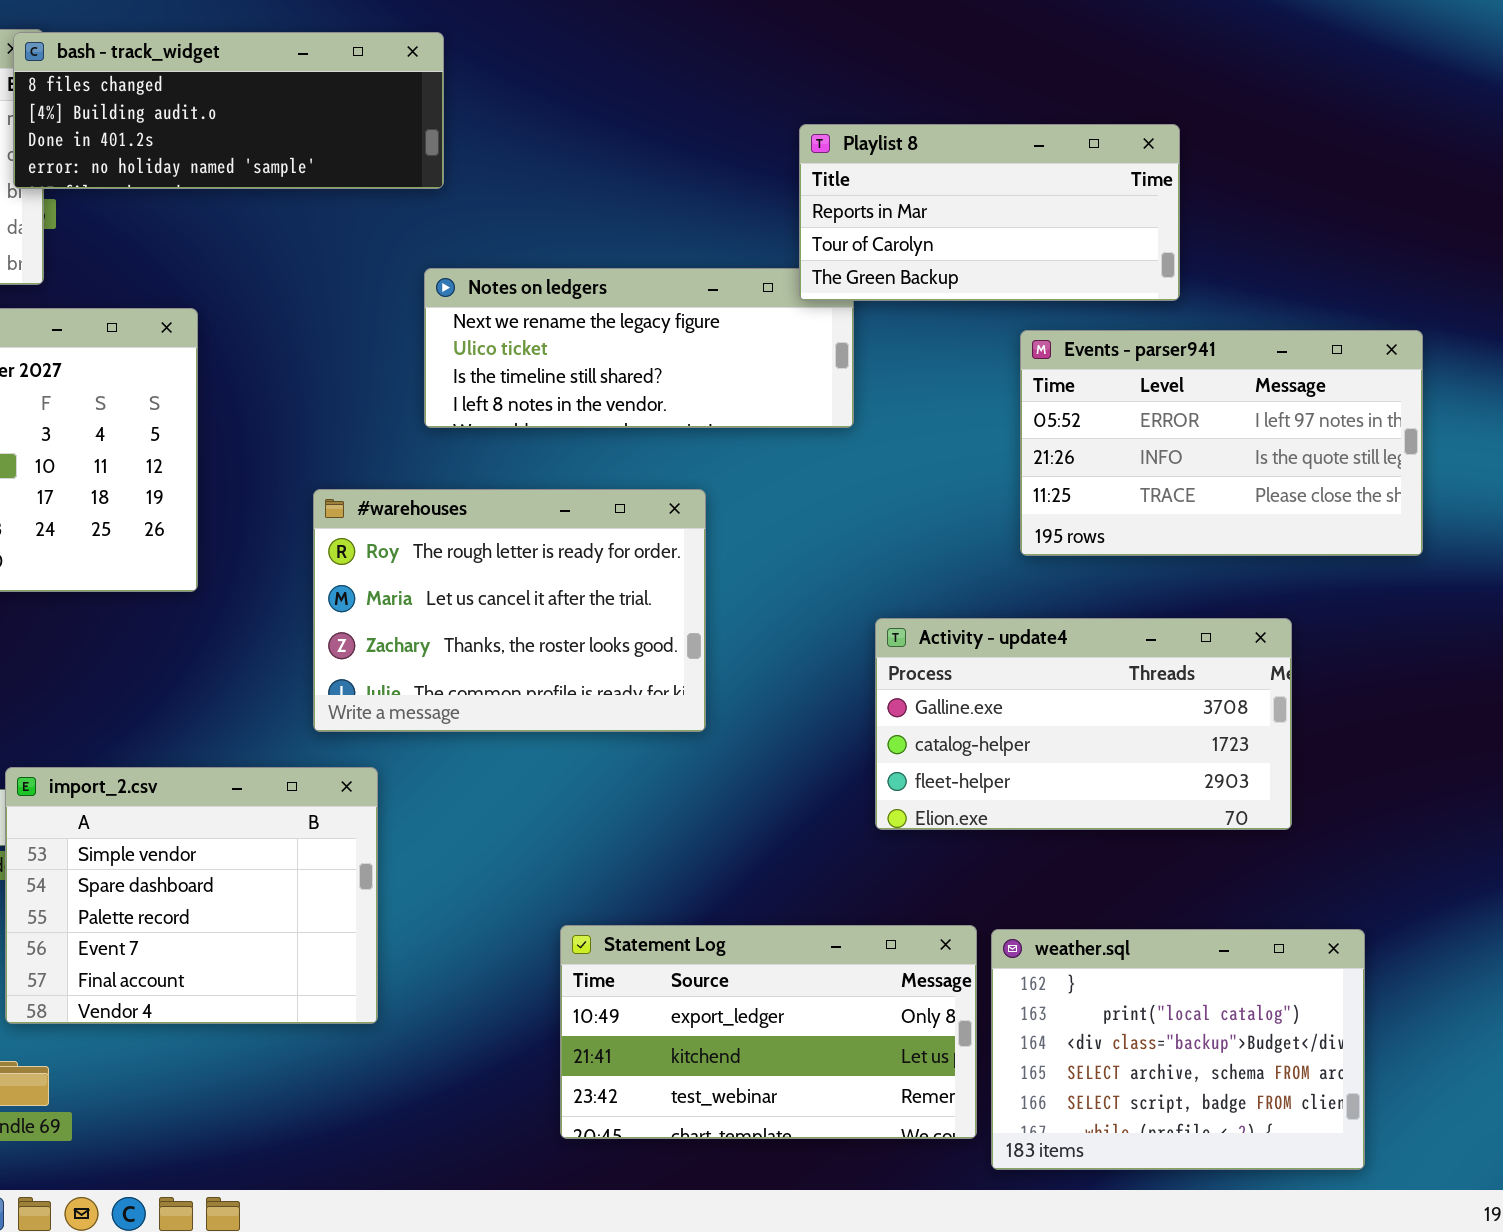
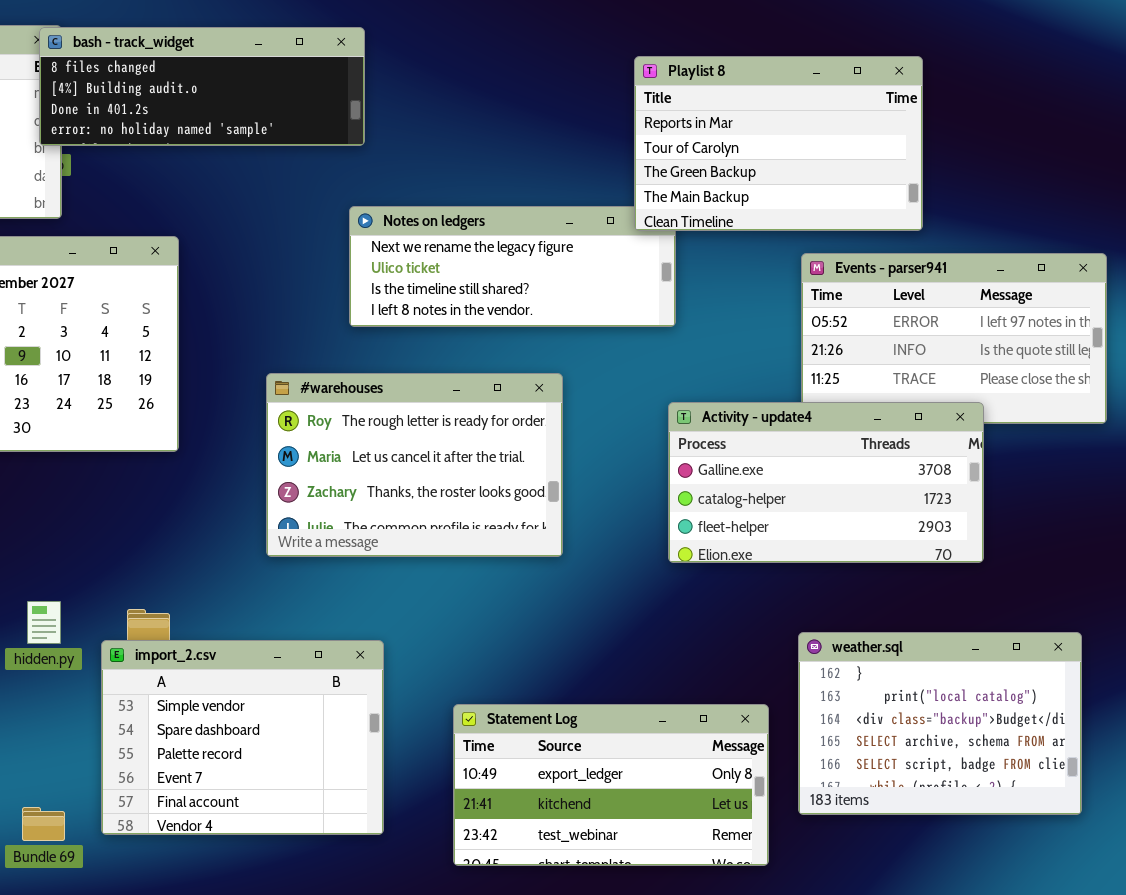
Playlist 8: [799,124,1180,301] -> [634,56,923,231], resized
Activity - update4: [875,618,1292,830] -> [668,402,984,563], moved
import_2.csv: [5,767,378,1024] -> [101,640,384,835], moved
weather.sql: [991,929,1365,1170] -> [798,632,1082,815], moved

